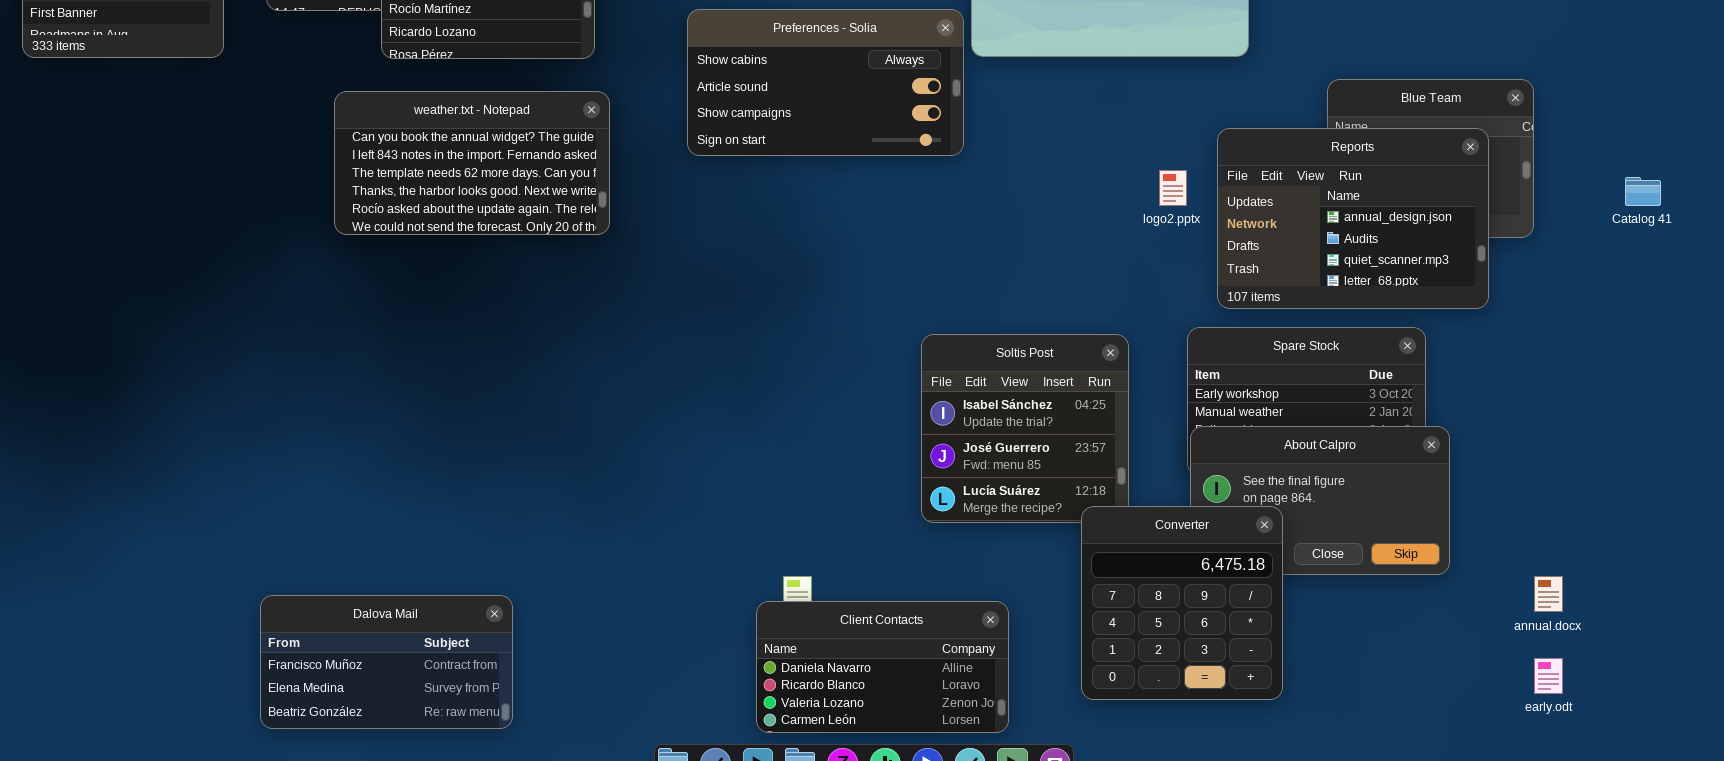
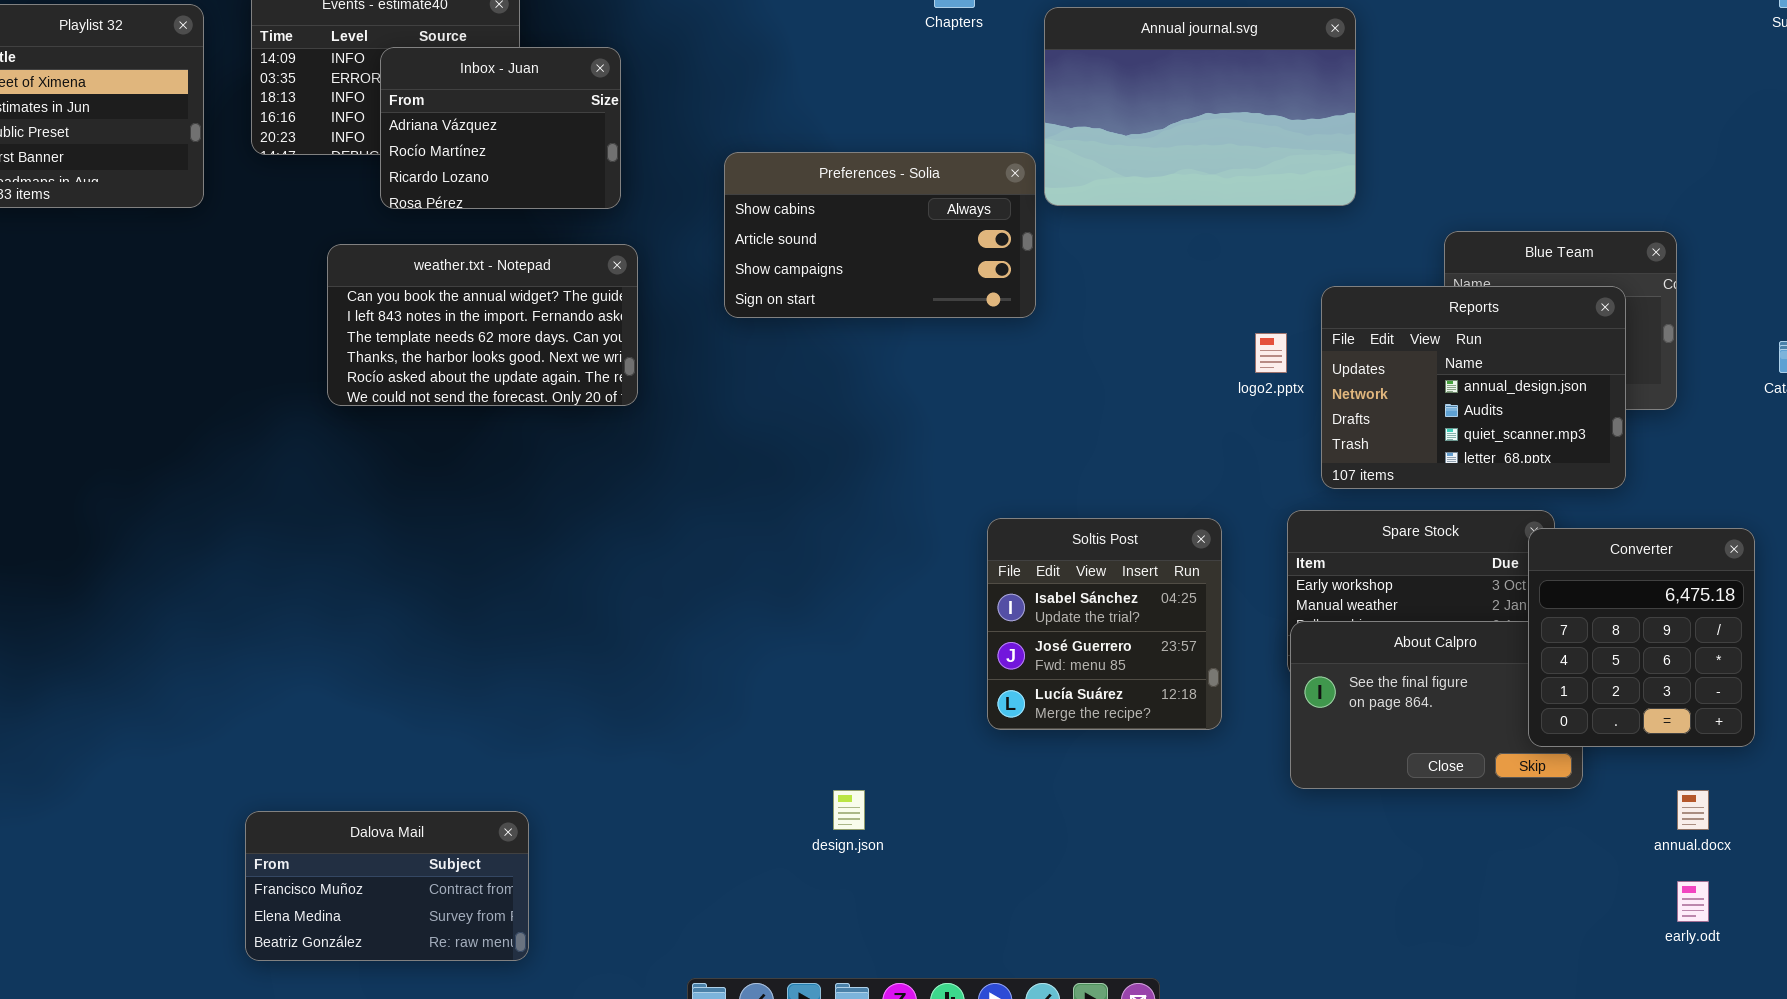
Converter: [1081,506,1283,700] -> [1528,528,1755,747], moved
Client Contacts: [756,601,1009,733] -> none, closed

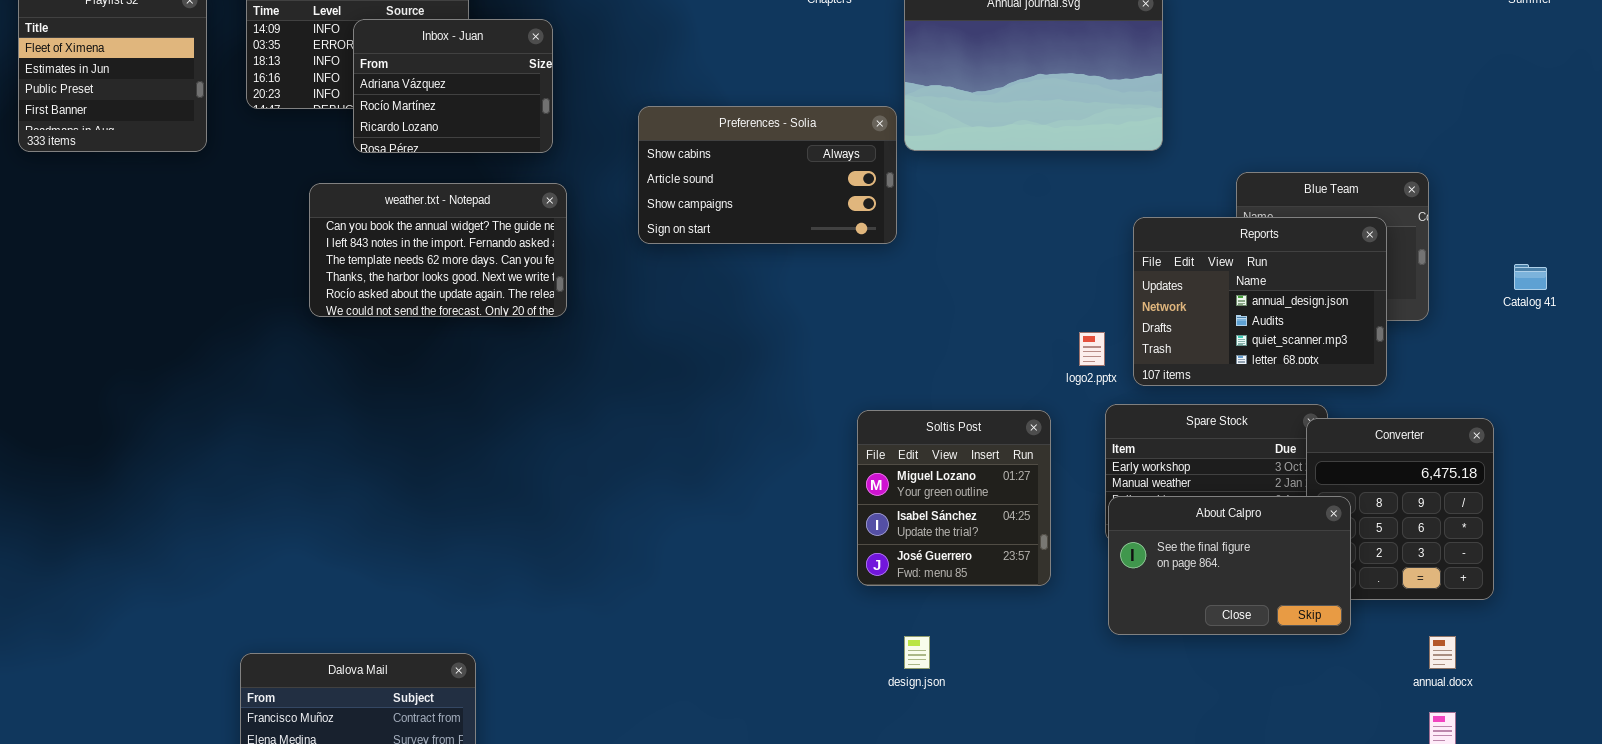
logo2.pptx: [1255,333,1287,373] -> [1079,332,1105,366], moved
Soltis Post: [987,518,1222,730] -> [857,410,1051,586], scrolled up 1 row
About Calpro: [1290,621,1583,789] -> [1108,496,1351,635], raised
design.json: [833,790,865,830] -> [904,636,930,669], moved

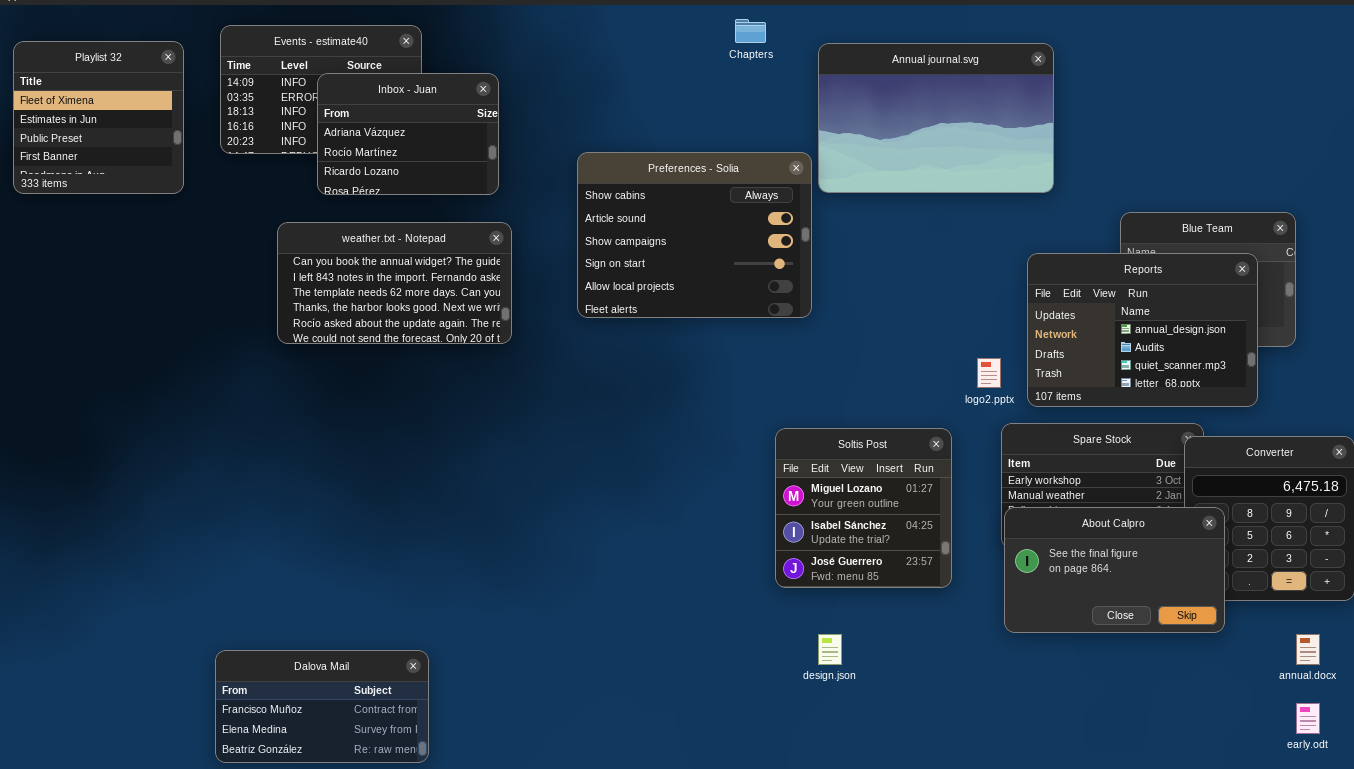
Preferences - Solia: [638,106,897,244] -> [577,152,812,318], resized

